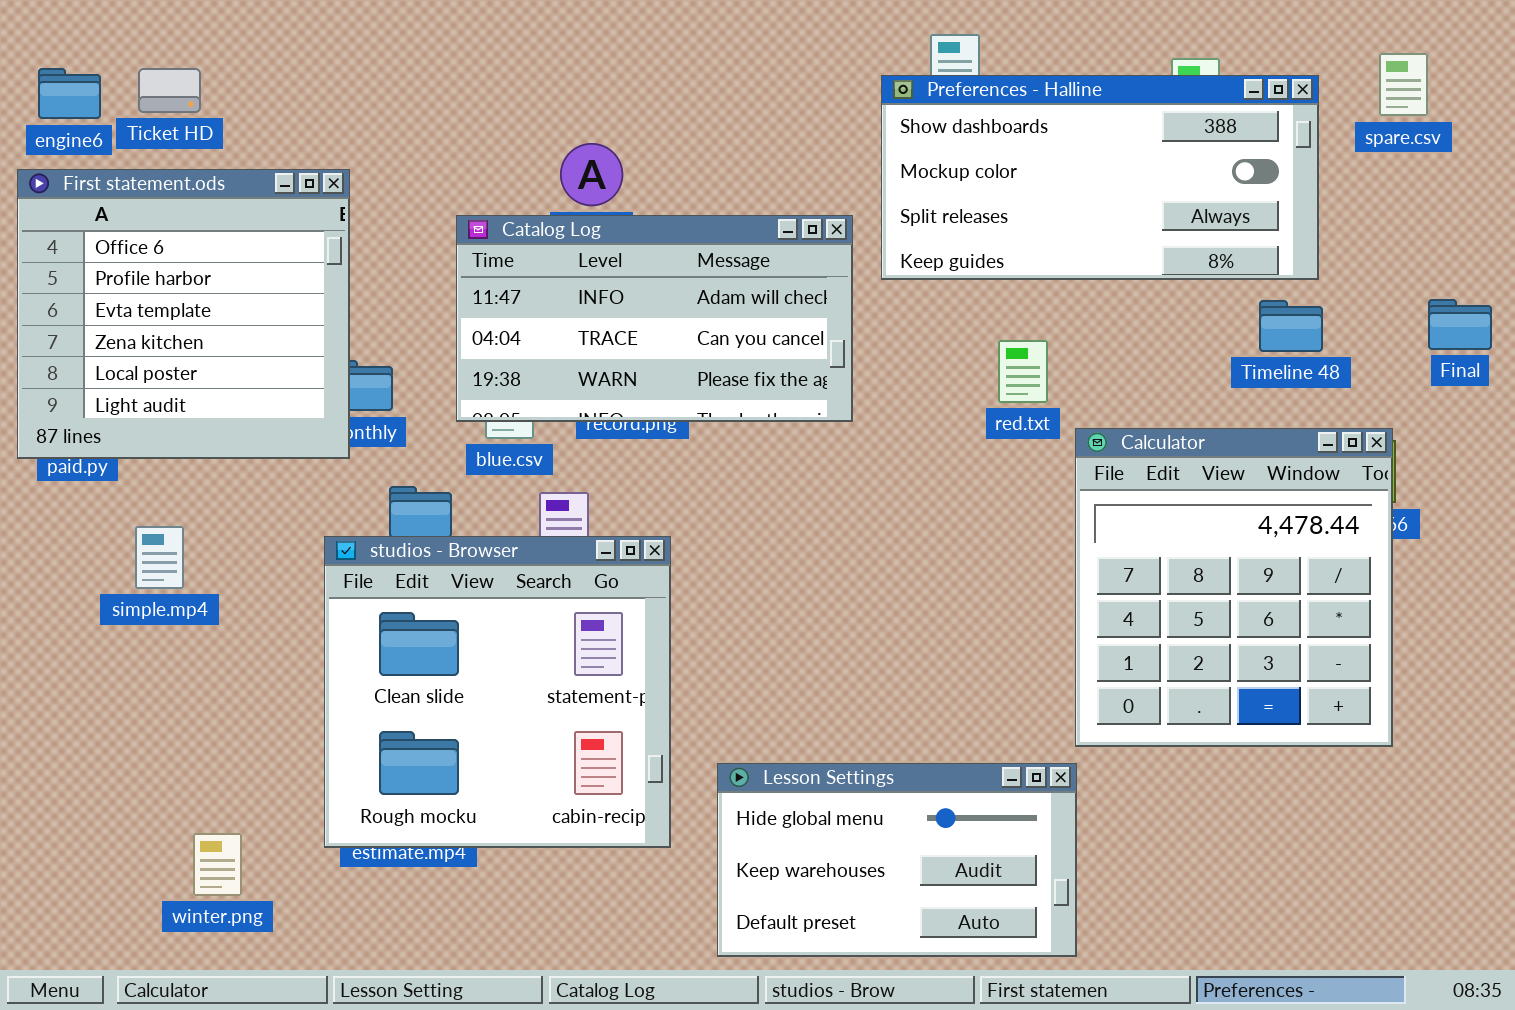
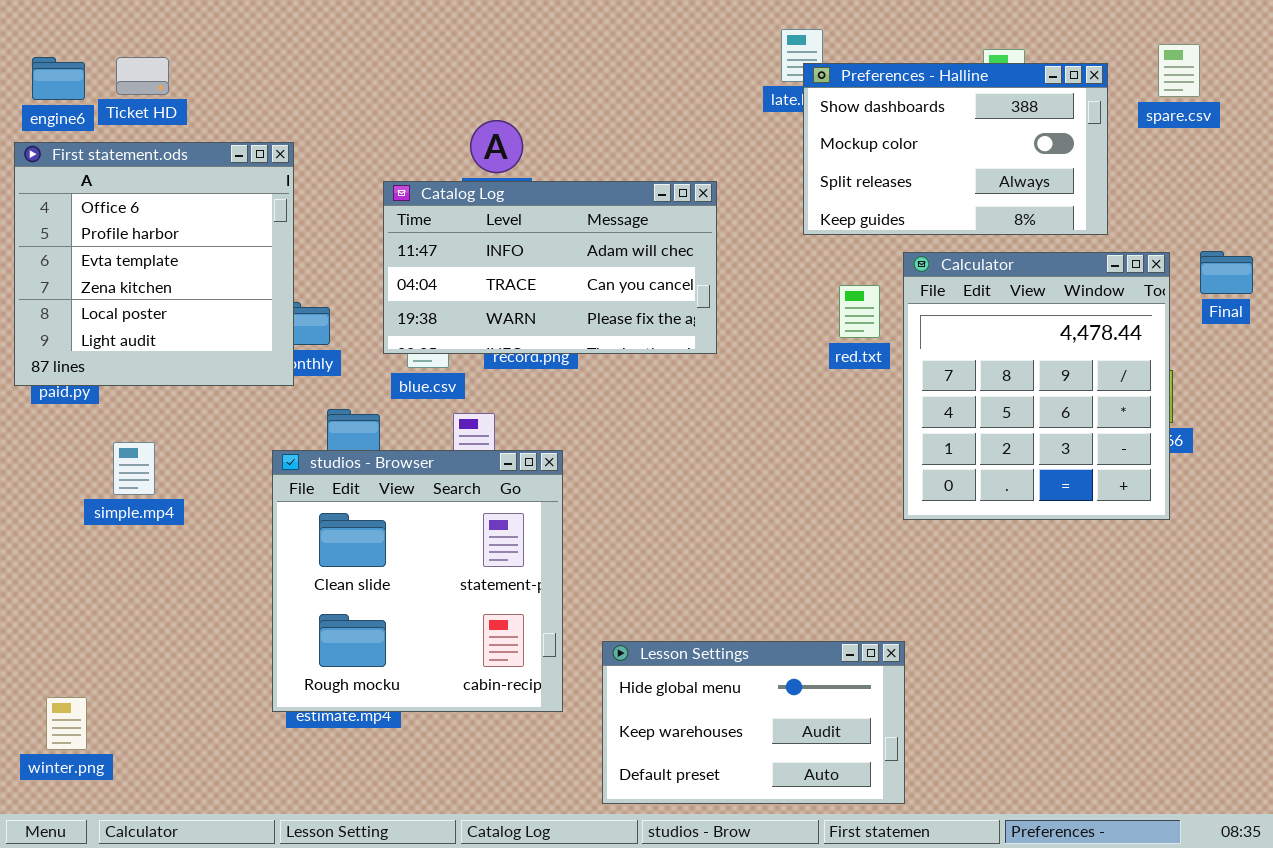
Preferences - Halline: [881,75,1319,280] -> [803,63,1108,235], resized
Calculator: [1075,428,1393,747] -> [903,252,1170,520], moved
winter.png: [193,833,242,896] -> [46,697,87,750], moved

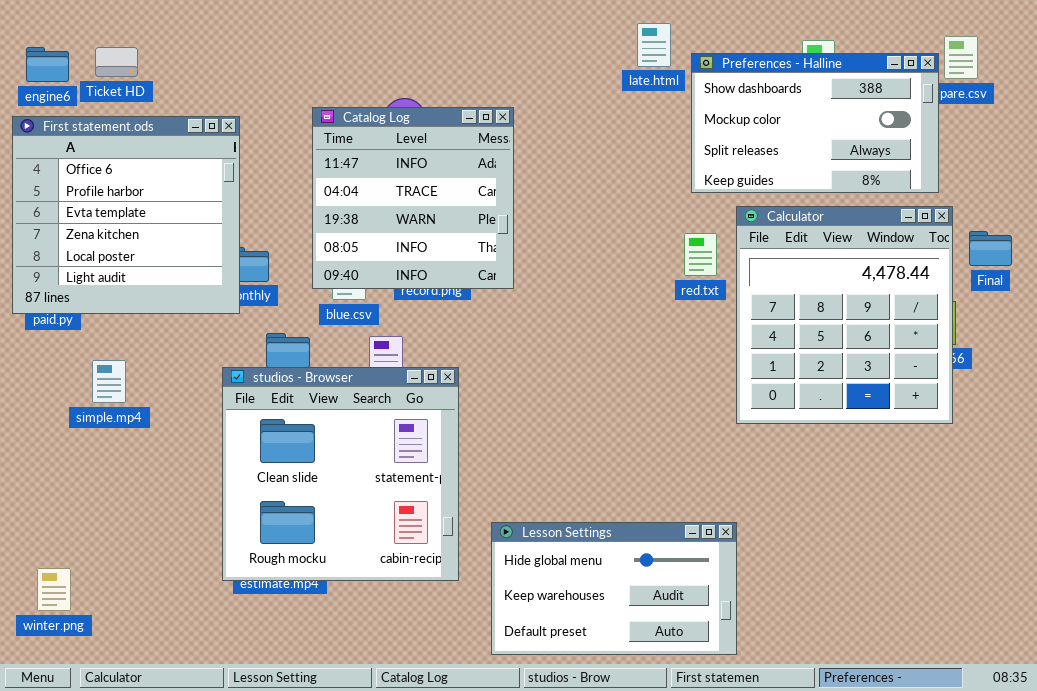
Preferences - Halline: [803,63,1108,235] -> [691,53,939,193], moved
Catalog Log: [383,181,717,354] -> [312,107,514,289], resized
Final: [1200,251,1253,294] -> [969,231,1012,266], moved

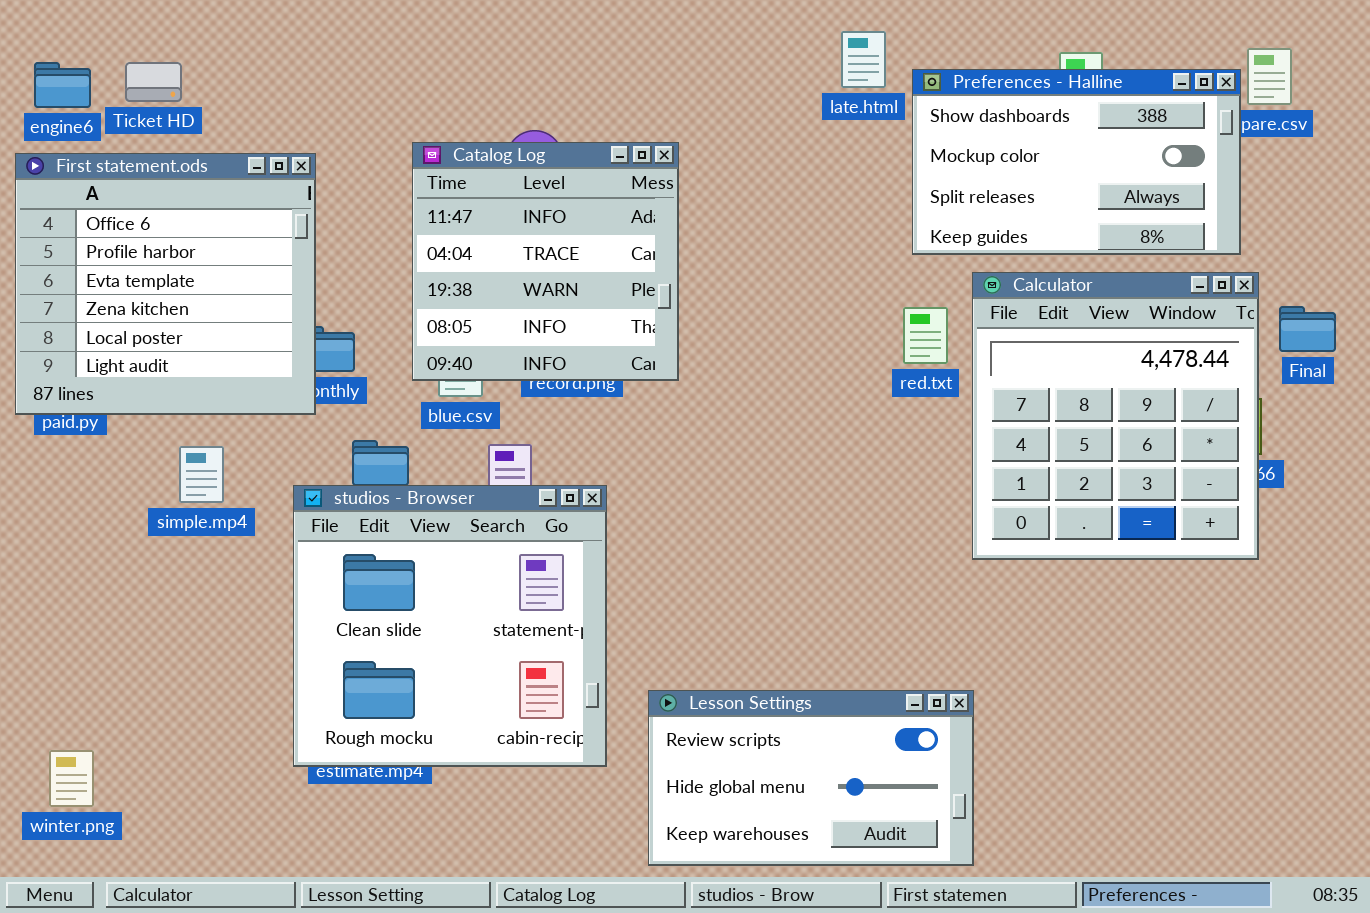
simple.mp4: [92,360,126,403] -> [179,446,224,503], moved
Lesson Settings: [491,522,737,655] -> [648,690,974,866], scrolled up 1 row

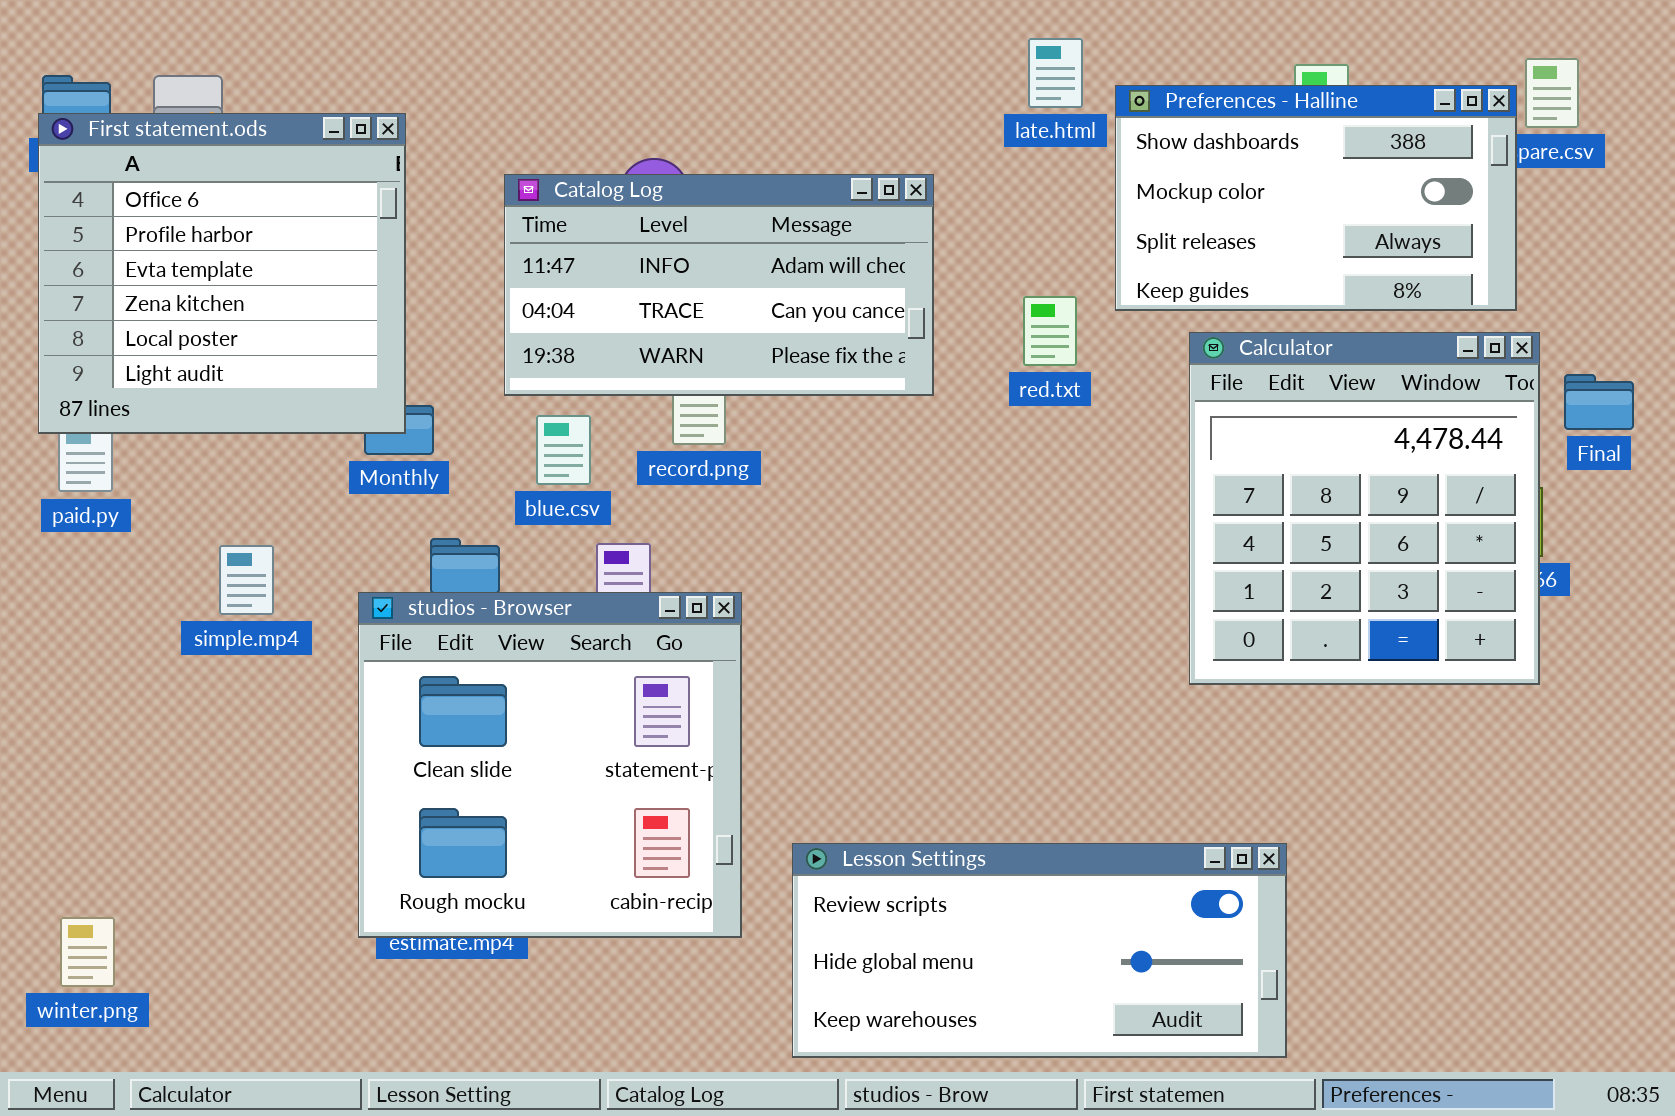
Catalog Log: [412,142,679,381] -> [504,174,934,396], resized
First statement.ods: [15,153,316,415] -> [38,113,406,434], moved
red.txt: [903,307,948,364] -> [1023,296,1077,366], moved
Lesson Settings: [648,690,974,866] -> [792,843,1287,1058], resized

